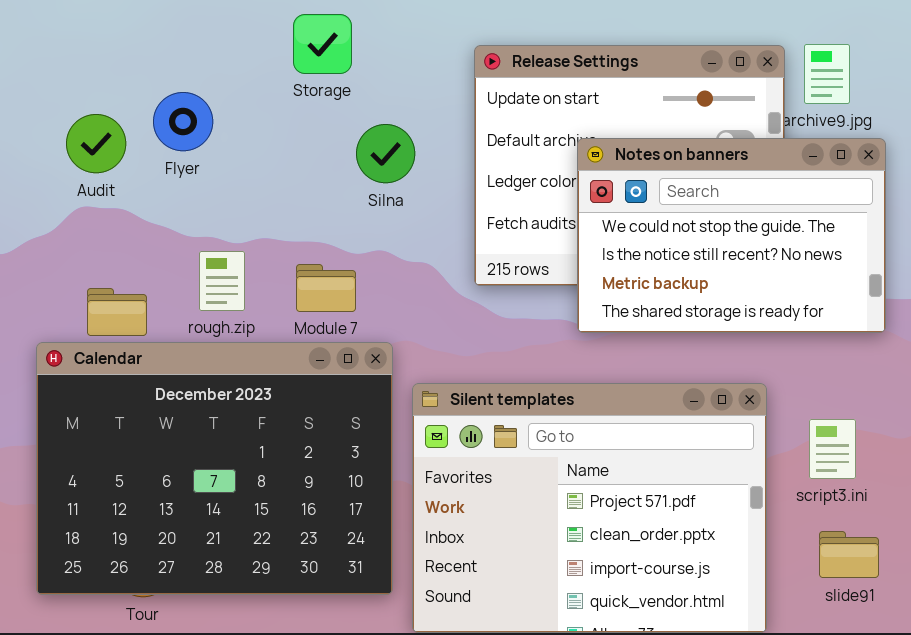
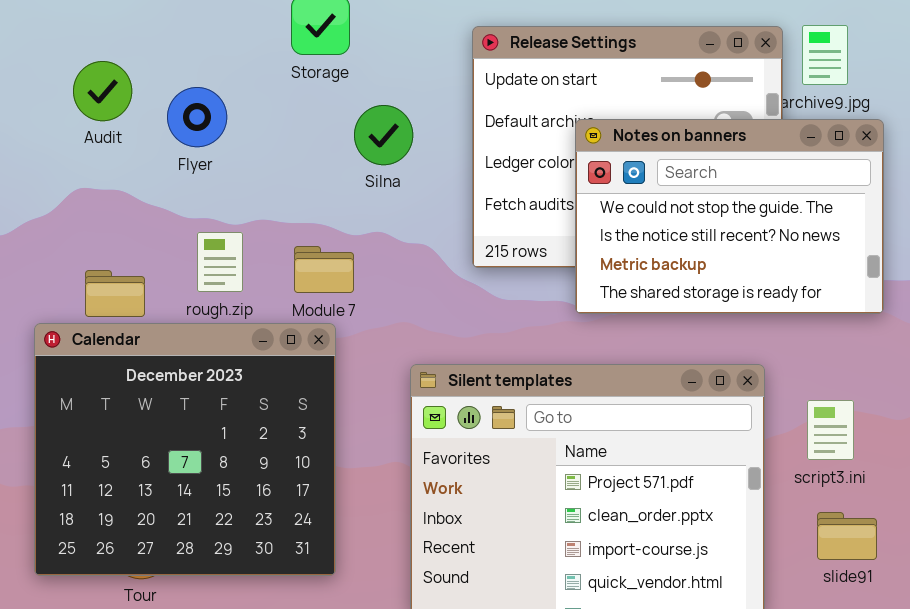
Flyer: [153,92,213,151] -> [167,87,227,147], moved
Audit: [66,114,126,173] -> [73,61,132,121], moved
Calendar: [36,342,393,595] -> [34,323,336,576], resized

